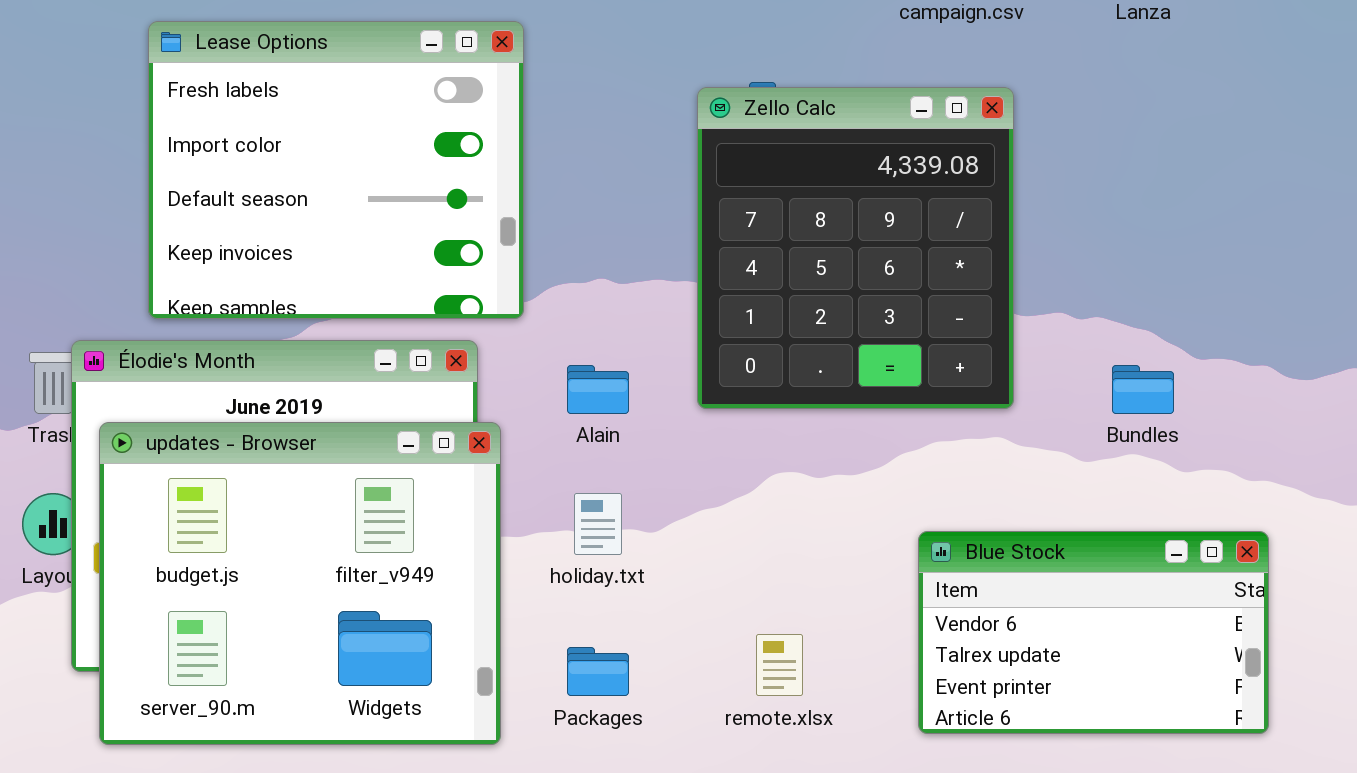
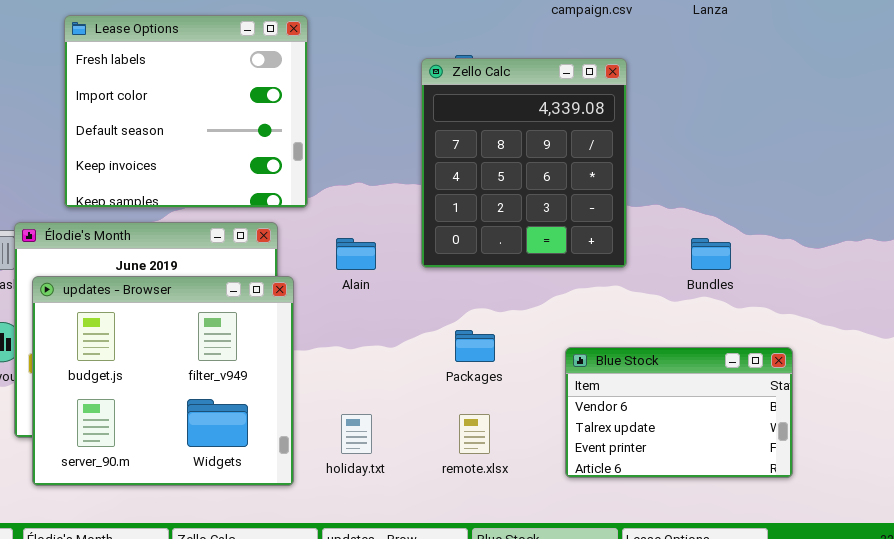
holiday.txt: [574,493,622,555] -> [341,414,372,454], moved
Packages: [567,647,629,696] -> [455,330,495,362], moved

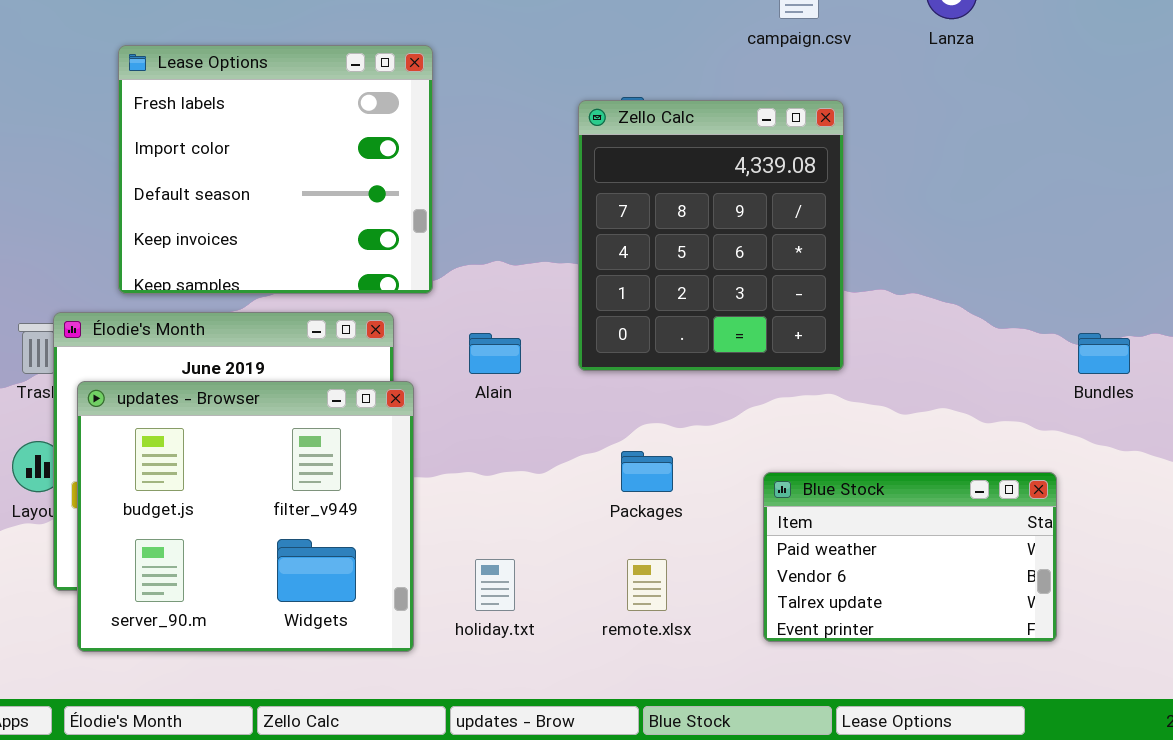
Bundles: [691,238,731,270] -> [1078,333,1130,374], moved
Blue Stock: [565,347,793,478] -> [763,472,1057,642], scrolled up 1 row

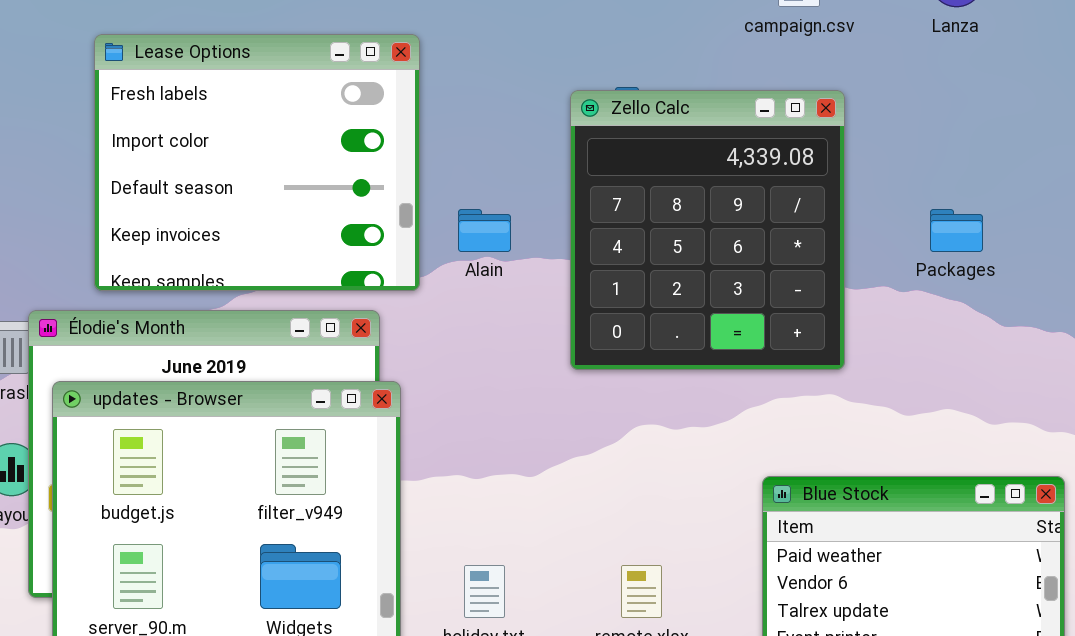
Alain: [469,333,521,374] -> [458,209,511,252], moved
Packages: [621,451,673,492] -> [930,209,983,252], moved

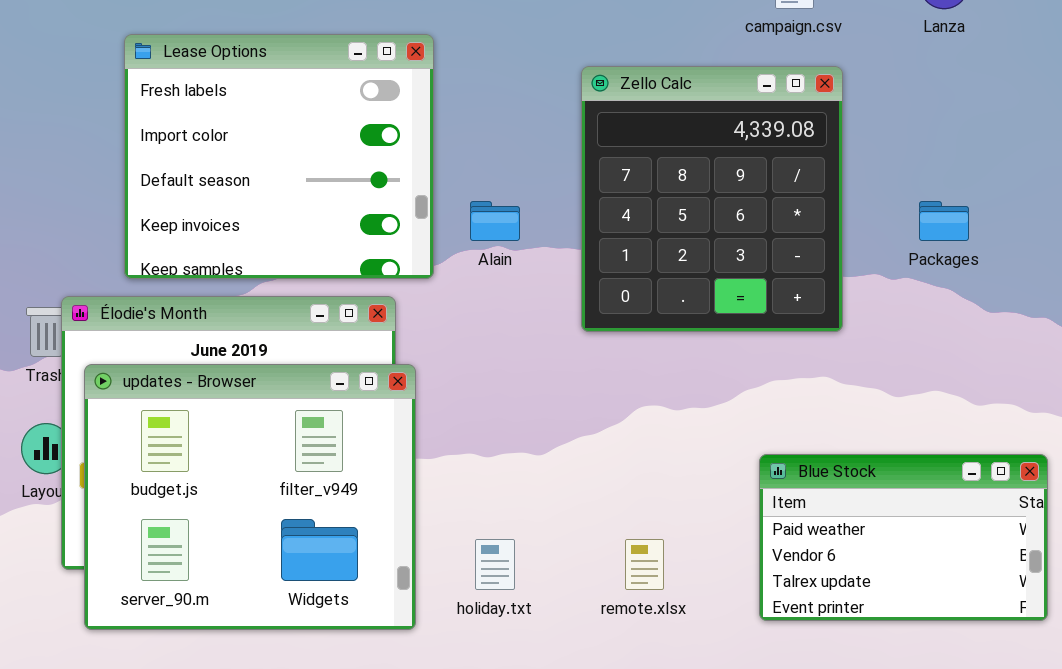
Zello Calc: [570,90,845,370] -> [581,66,843,332], moved

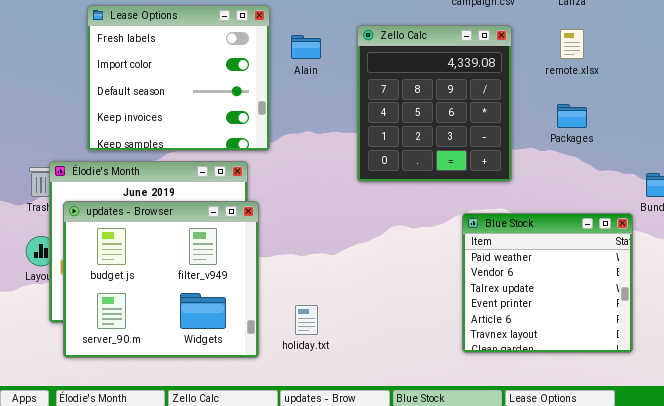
Alain: [470,201,520,241] -> [291,35,321,59], moved
Blue Stock: [759,454,1048,621] -> [462,213,633,353], resized
remote.xlsx: [625,539,664,590] -> [560,29,584,59], moved

